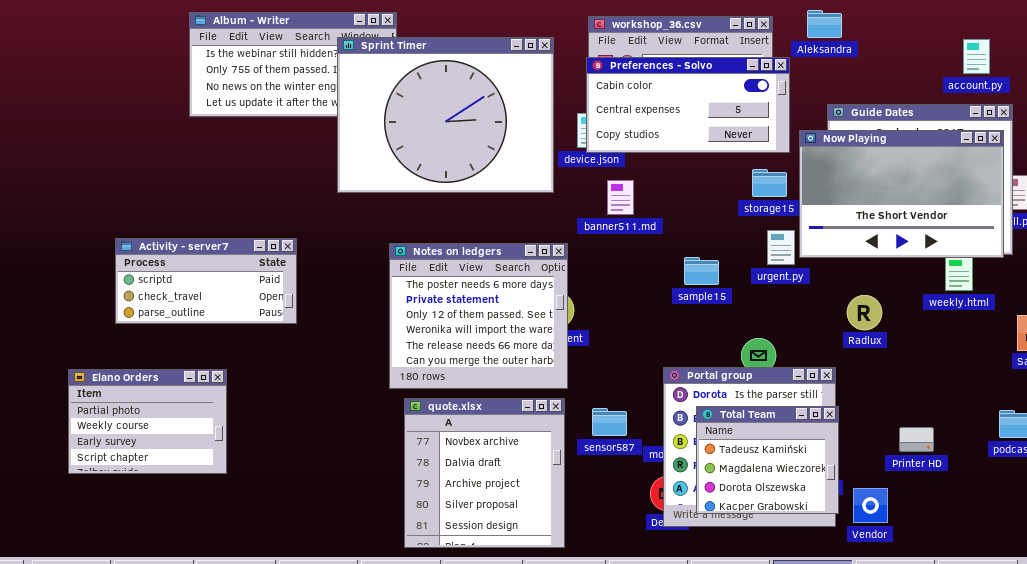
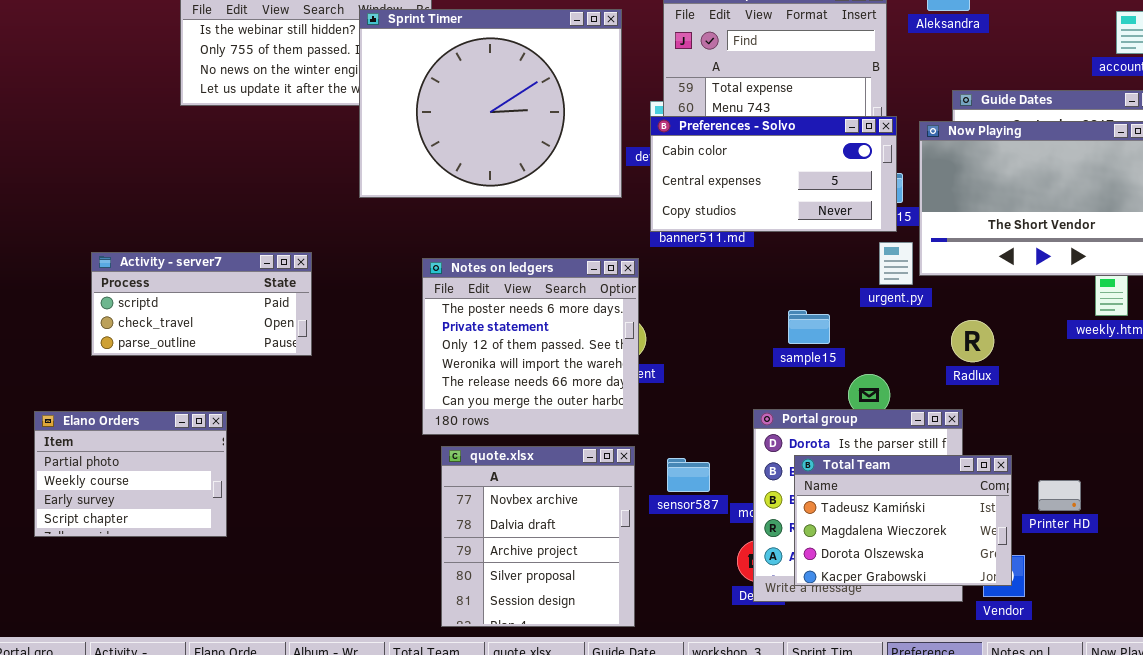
Preferences - Solvo: [586,57,790,153] -> [650,116,897,232], moved
sample15: [684,257,719,285] -> [788,310,830,344], moved
Radlux: [847,295,882,330] -> [951,320,994,362], moved
Total Team: [696,406,839,514] -> [794,455,1012,586], resized

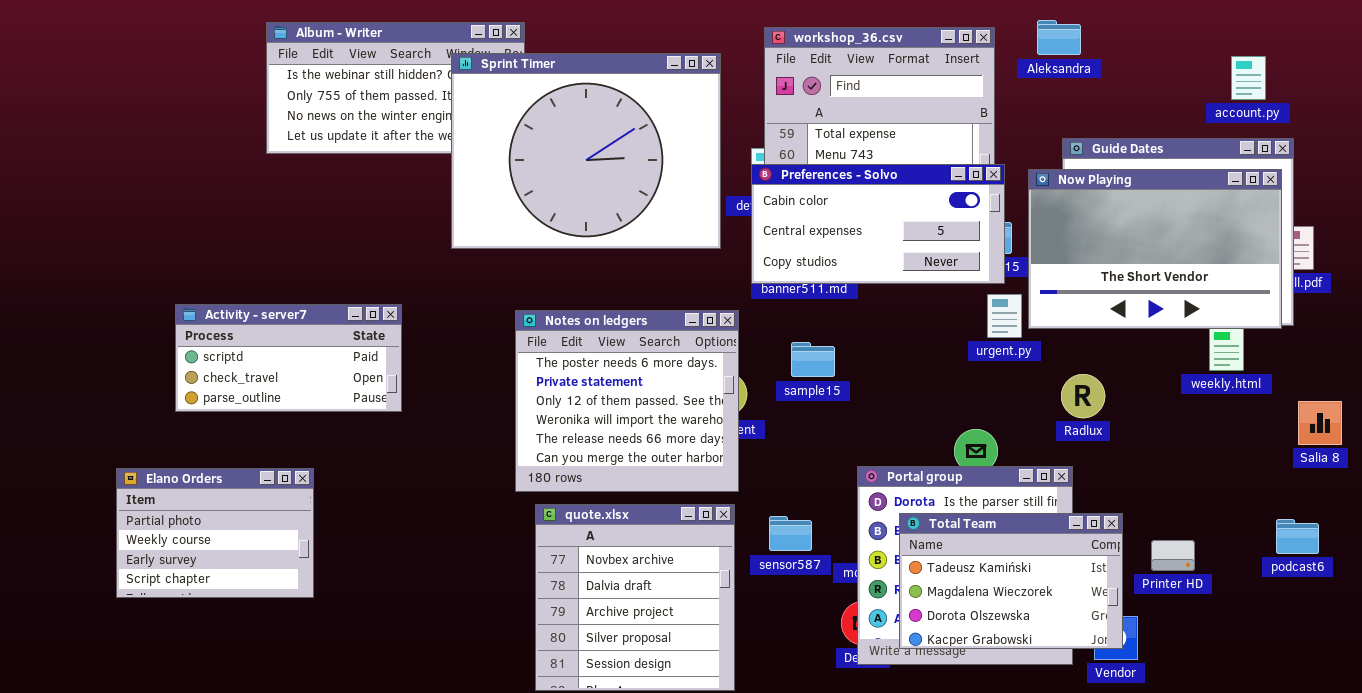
sample15: [788,310,830,344] -> [791,342,835,377], moved

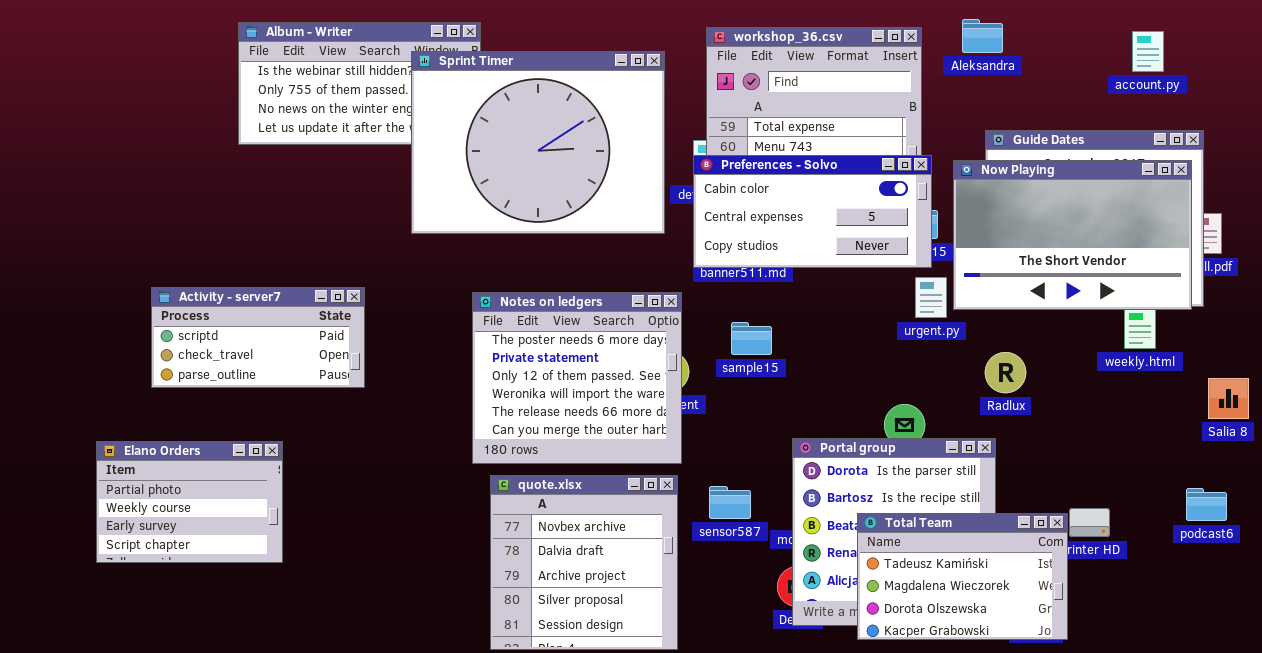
account.py: [1231,56,1266,100] -> [1132,31,1164,72], moved
Total Team: [899,513,1123,649] -> [857,513,1068,640], moved

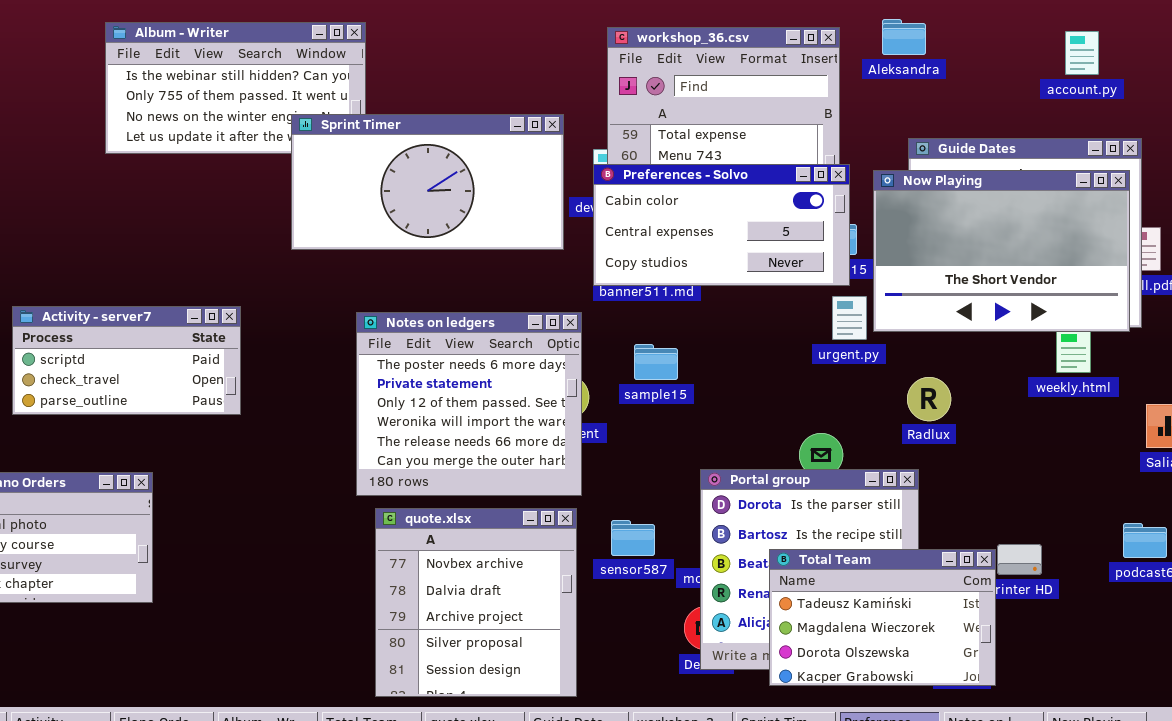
Sprint Timer: [411,51,665,234] -> [291,114,564,250], resized

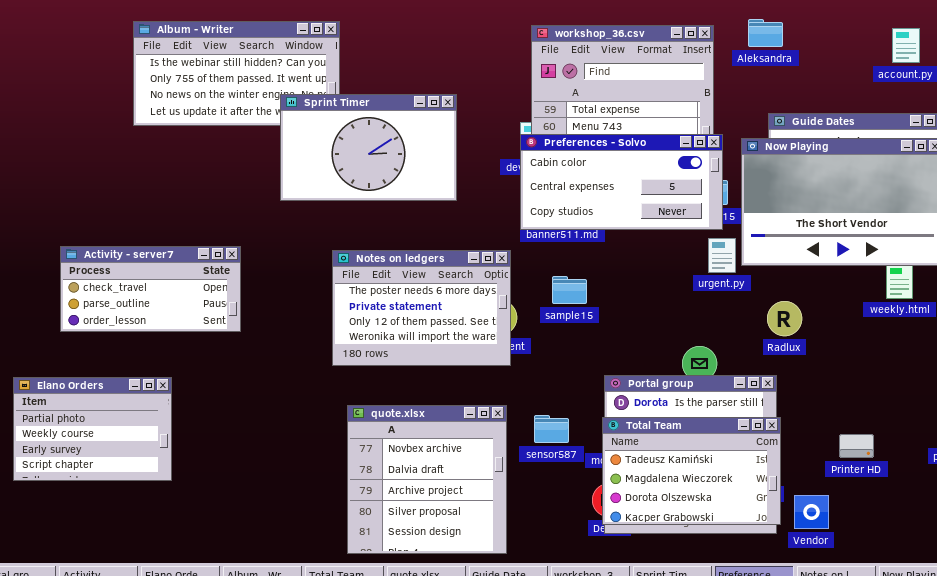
Sprint Timer: [291,114,564,250] -> [280,94,457,201], resized
Activity - server7: [12,306,241,415] -> [60,246,241,332], scrolled down 1 row
Notes on ledgers: [356,312,582,496] -> [332,250,511,366], resized
Total Team: [769,549,996,686] -> [602,417,781,525], moved

